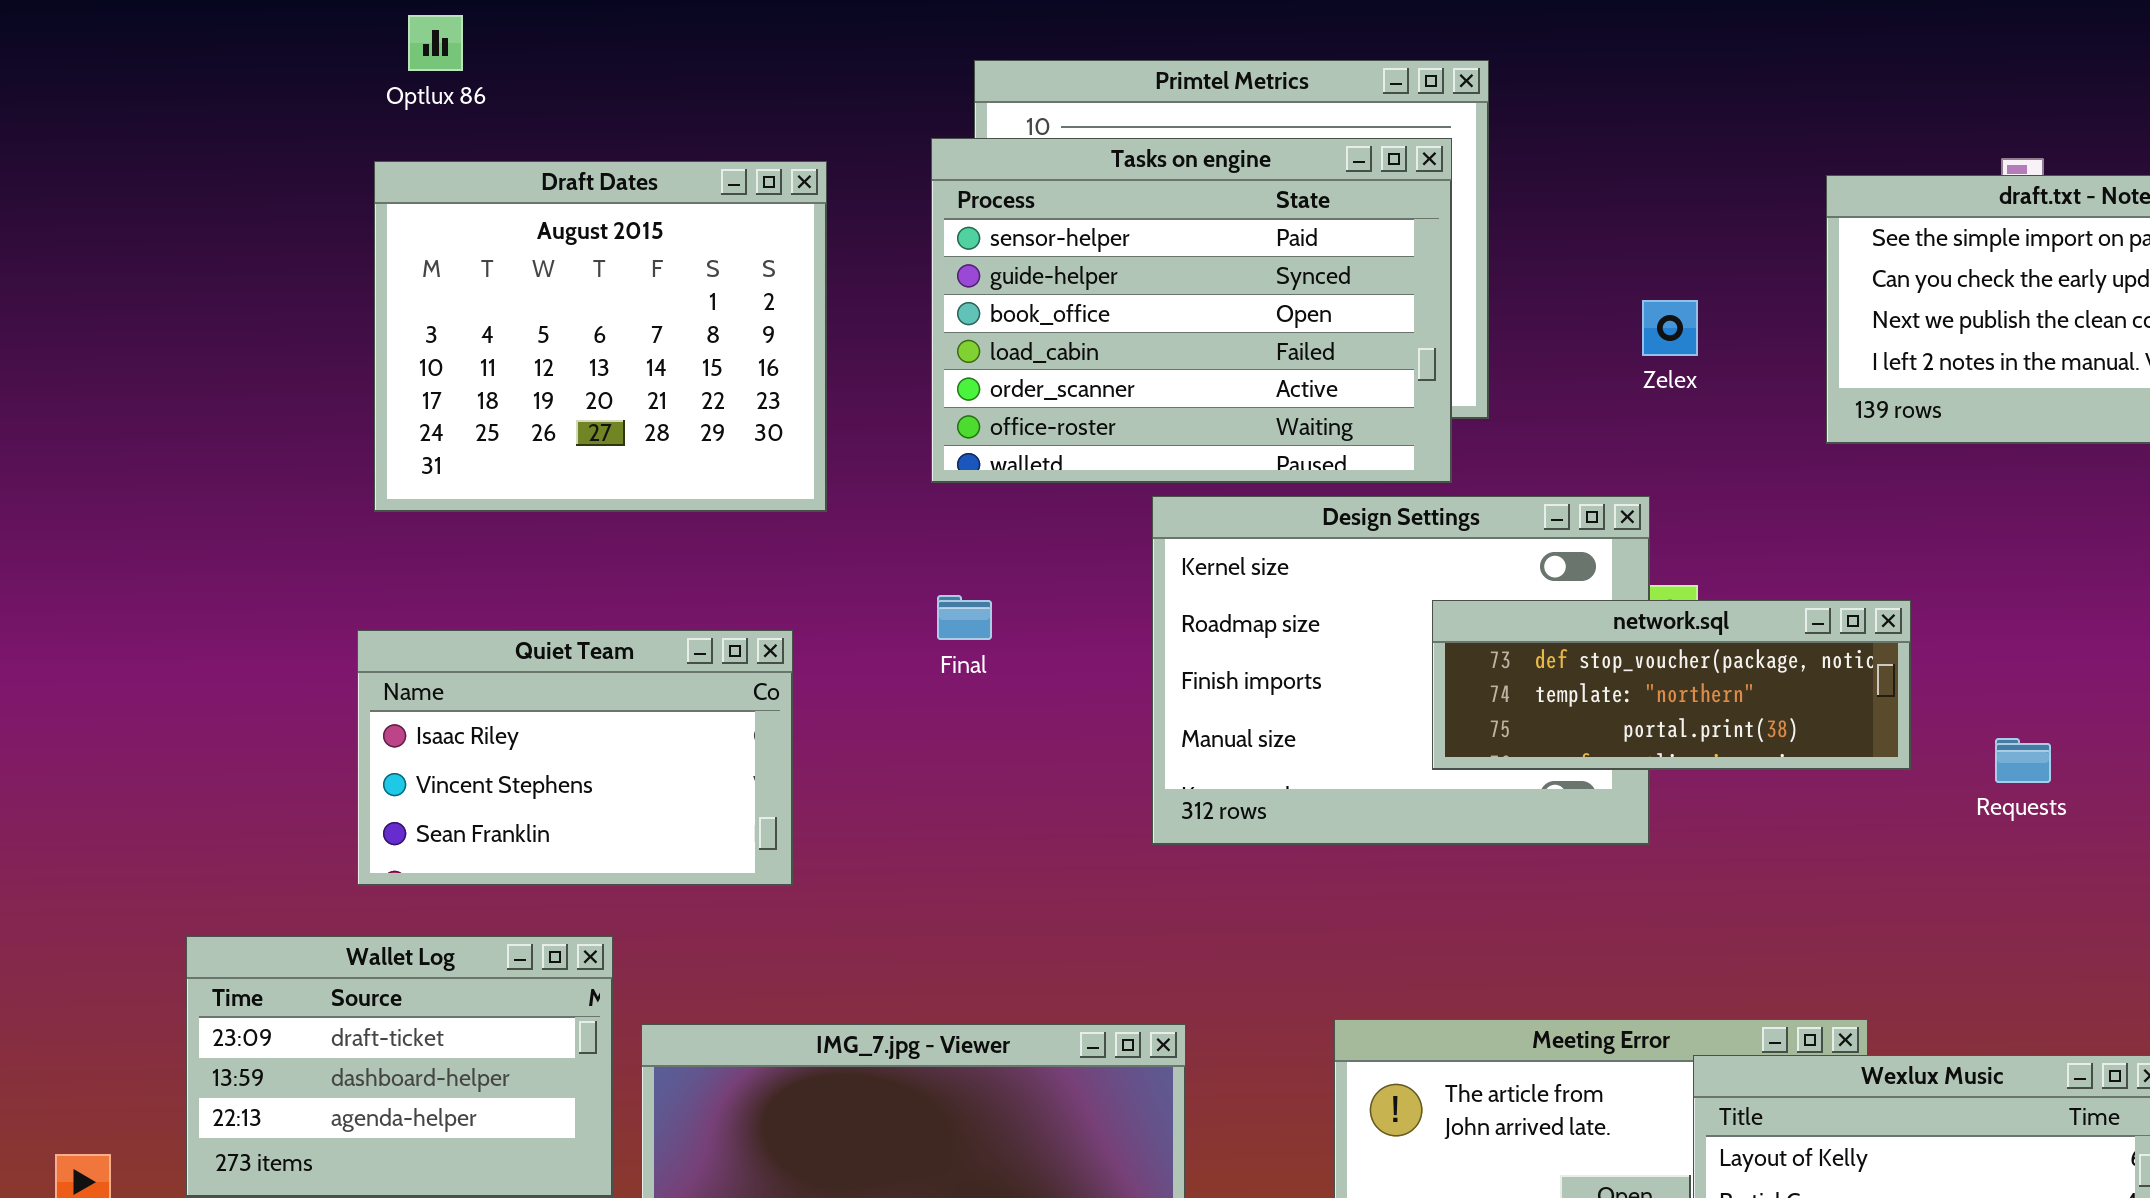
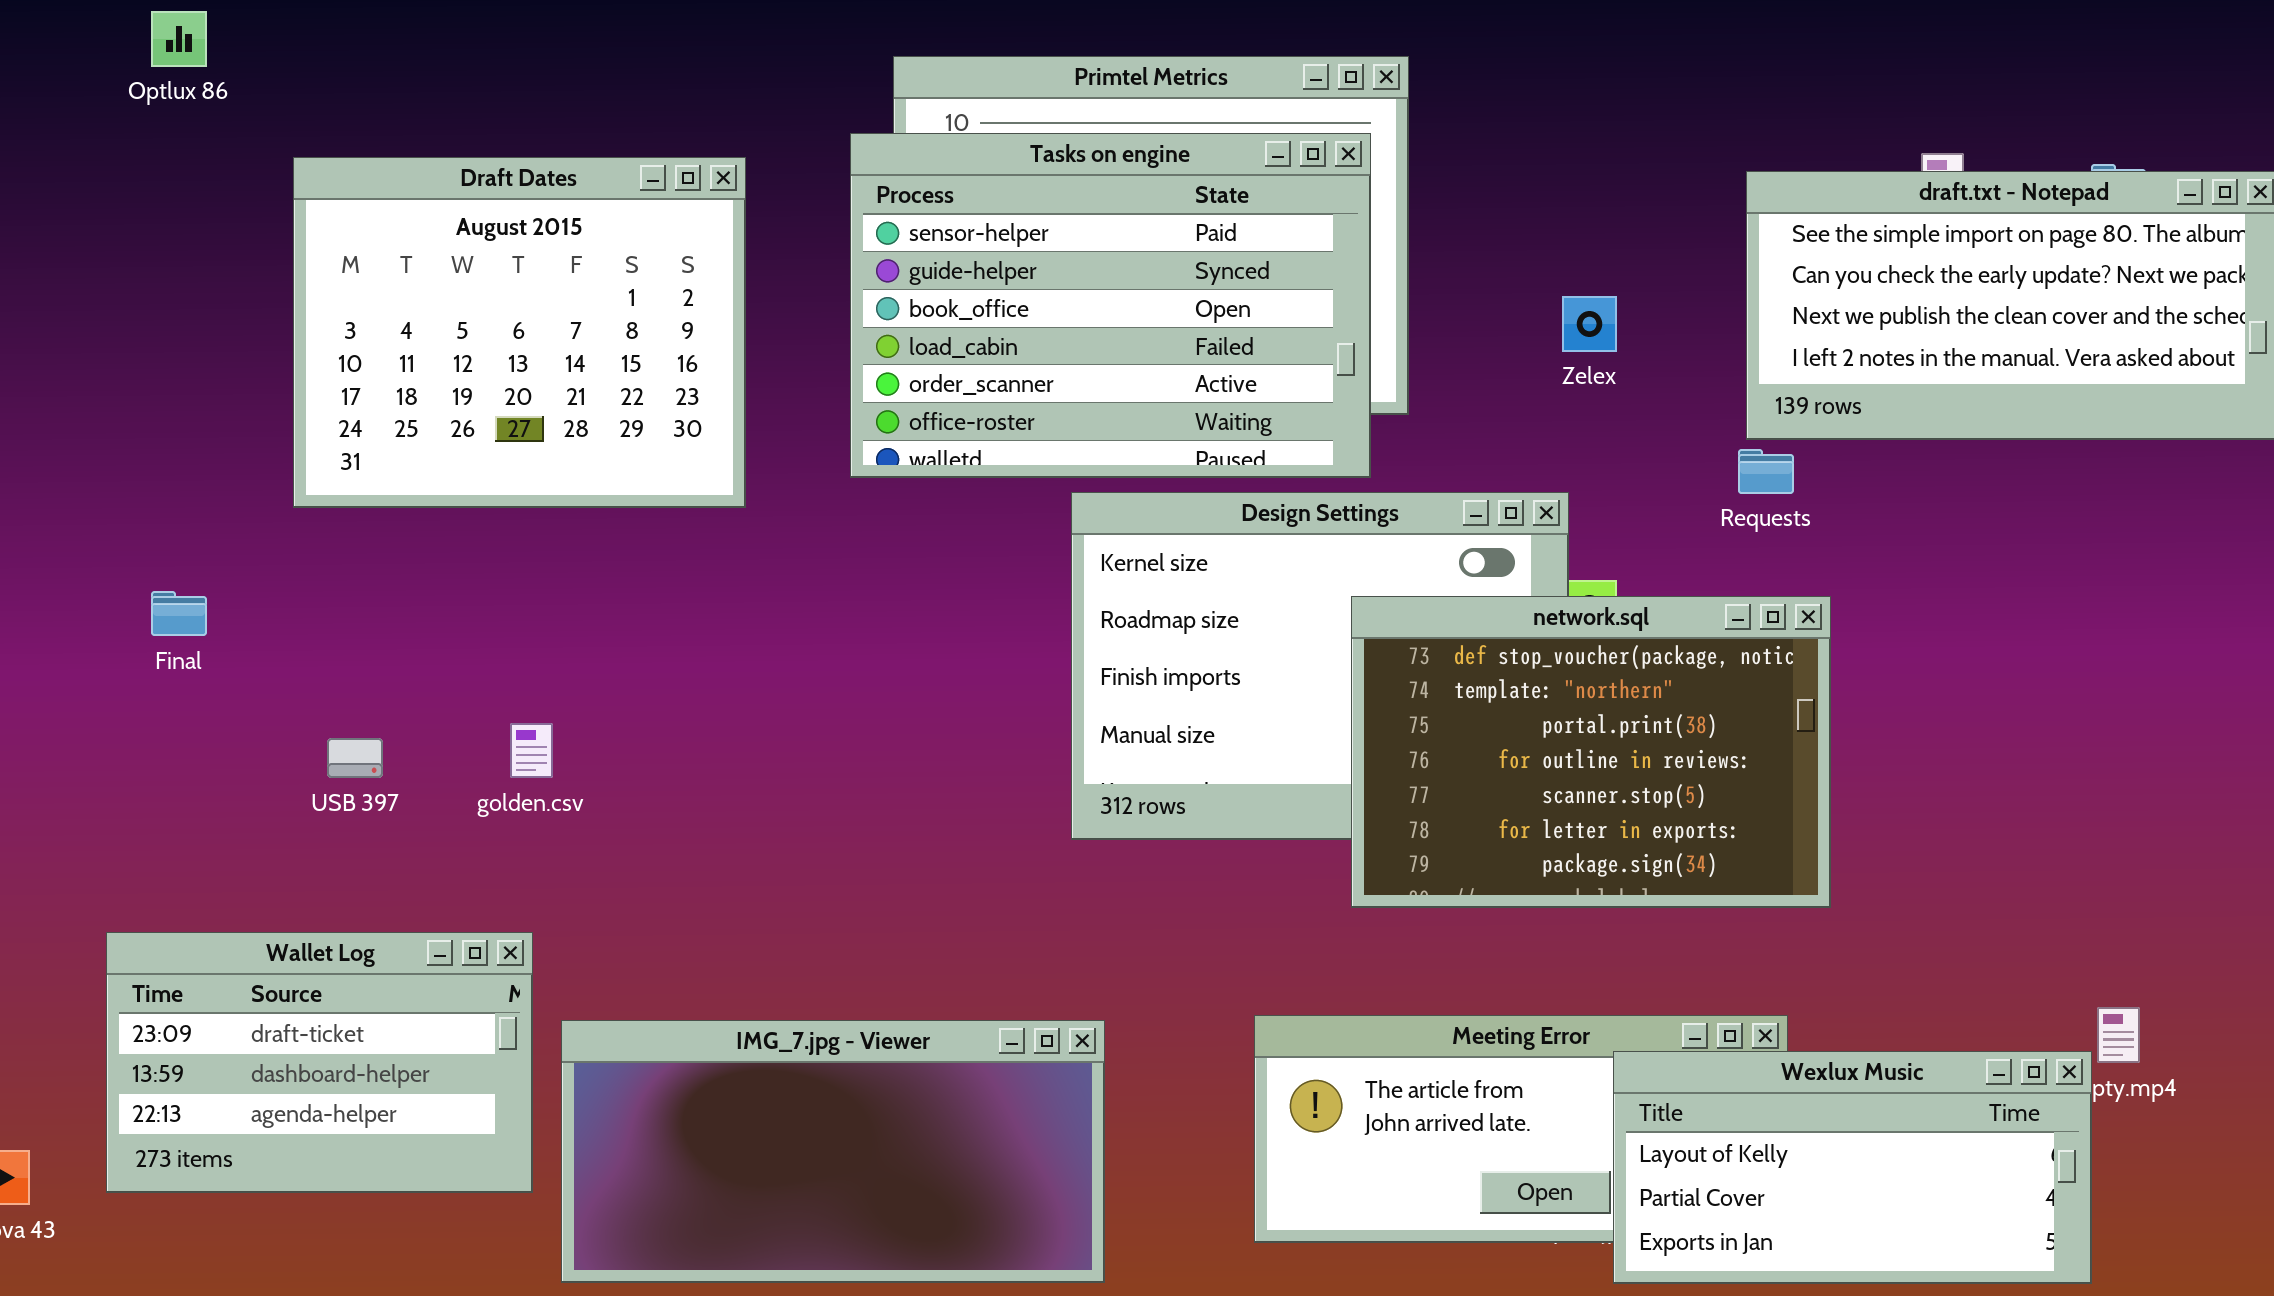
Optlux 86: [408,15,463,71] -> [151,11,207,67], moved
Final: [937,595,992,640] -> [151,591,207,636], moved
network.sql: [1432,600,1911,770] -> [1351,596,1831,908], resized
Quiet Team: [357,630,793,886] -> none, closed
Requests: [1995,738,2051,783] -> [1738,449,1794,494], moved

